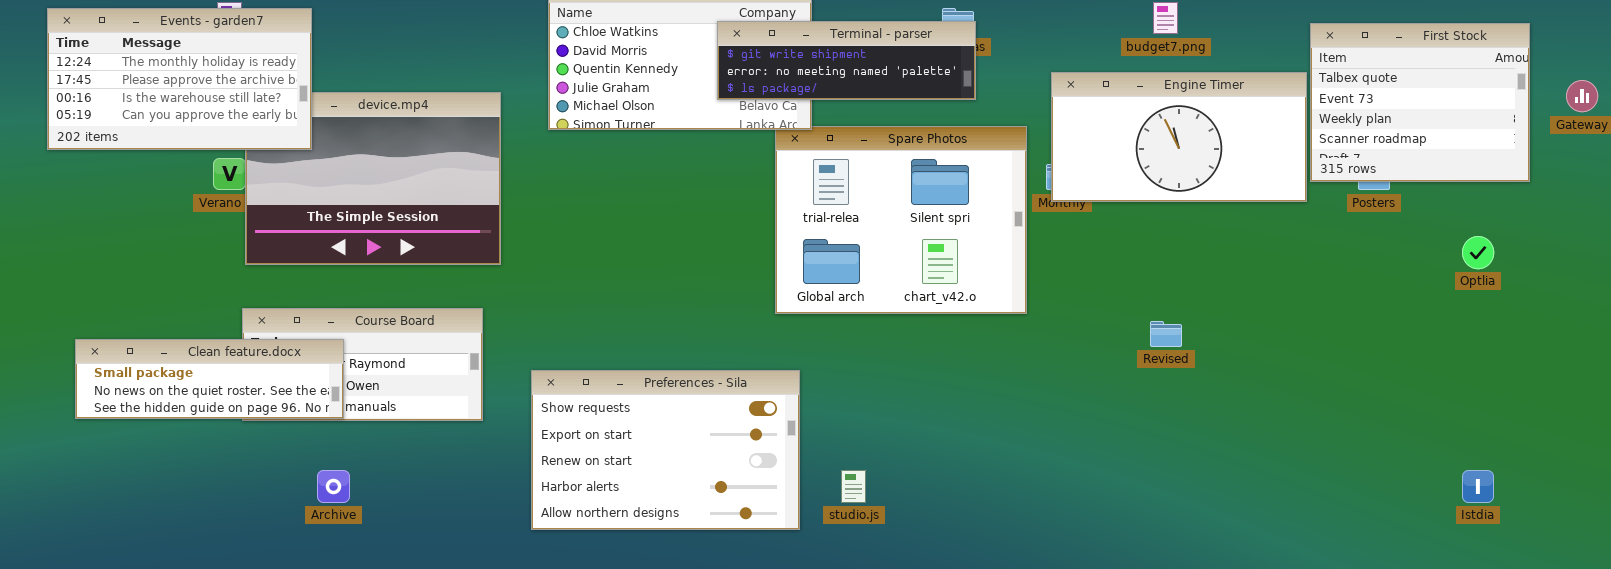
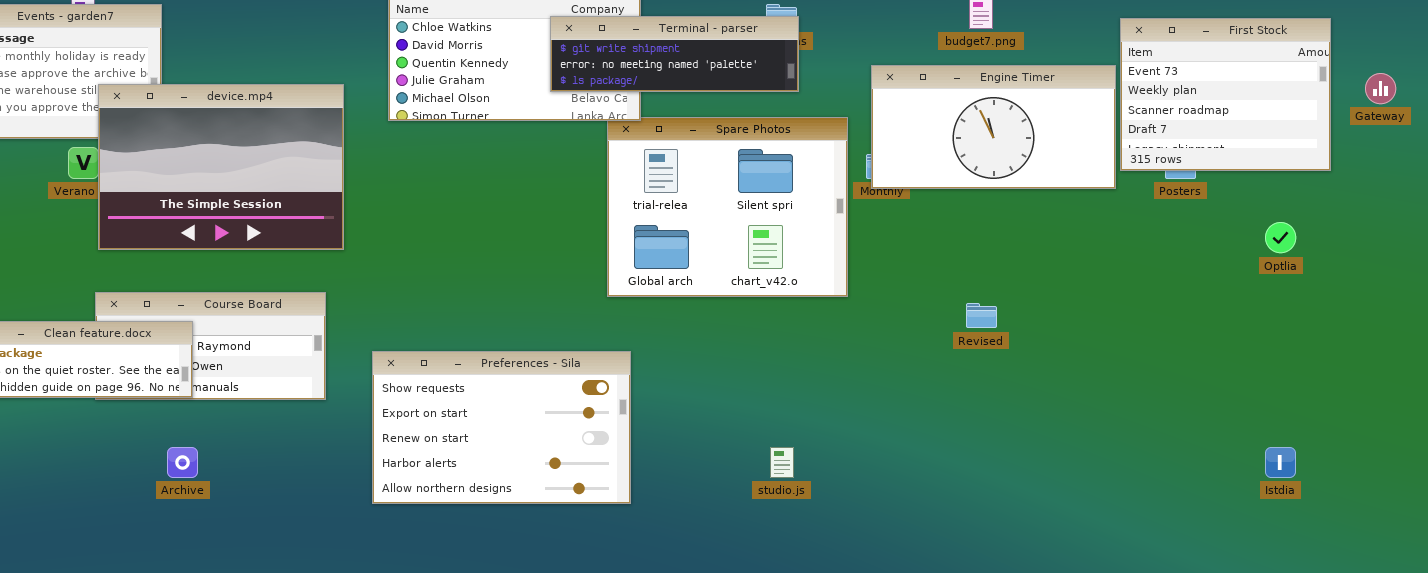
First Stock: [1310,23,1530,182] -> [1120,18,1331,171], scrolled down 1 row
device.mp4: [245,92,501,265] -> [98,84,344,250], raised
studio.js: [841,470,866,503] -> [770,447,794,478], moved

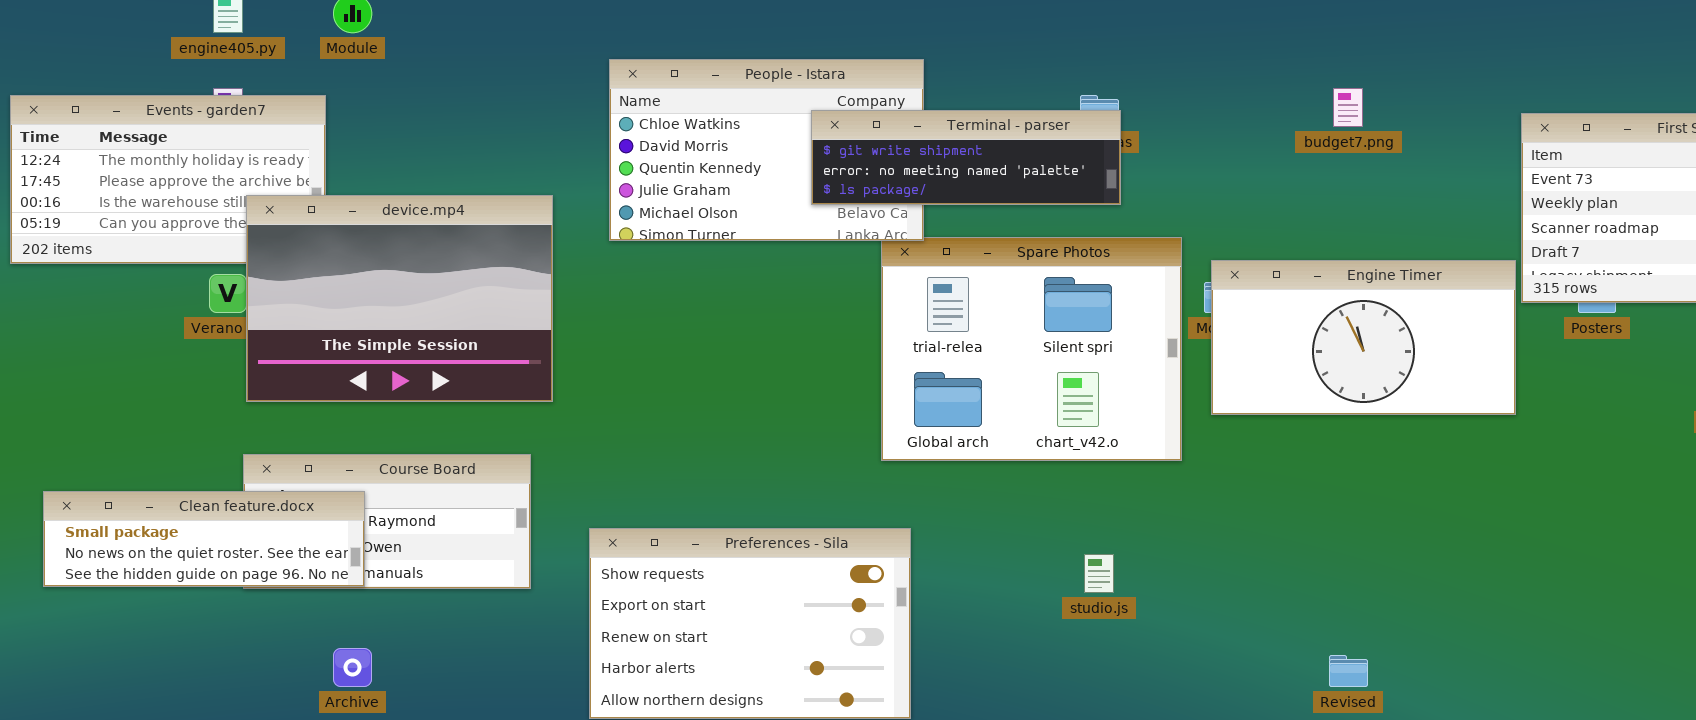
Engine Timer: [871,65,1116,189] -> [1211,260,1516,415], moved
Revised: [966,303,997,328] -> [1329,655,1368,687], moved
studio.js: [770,447,794,478] -> [1084,554,1114,593], moved

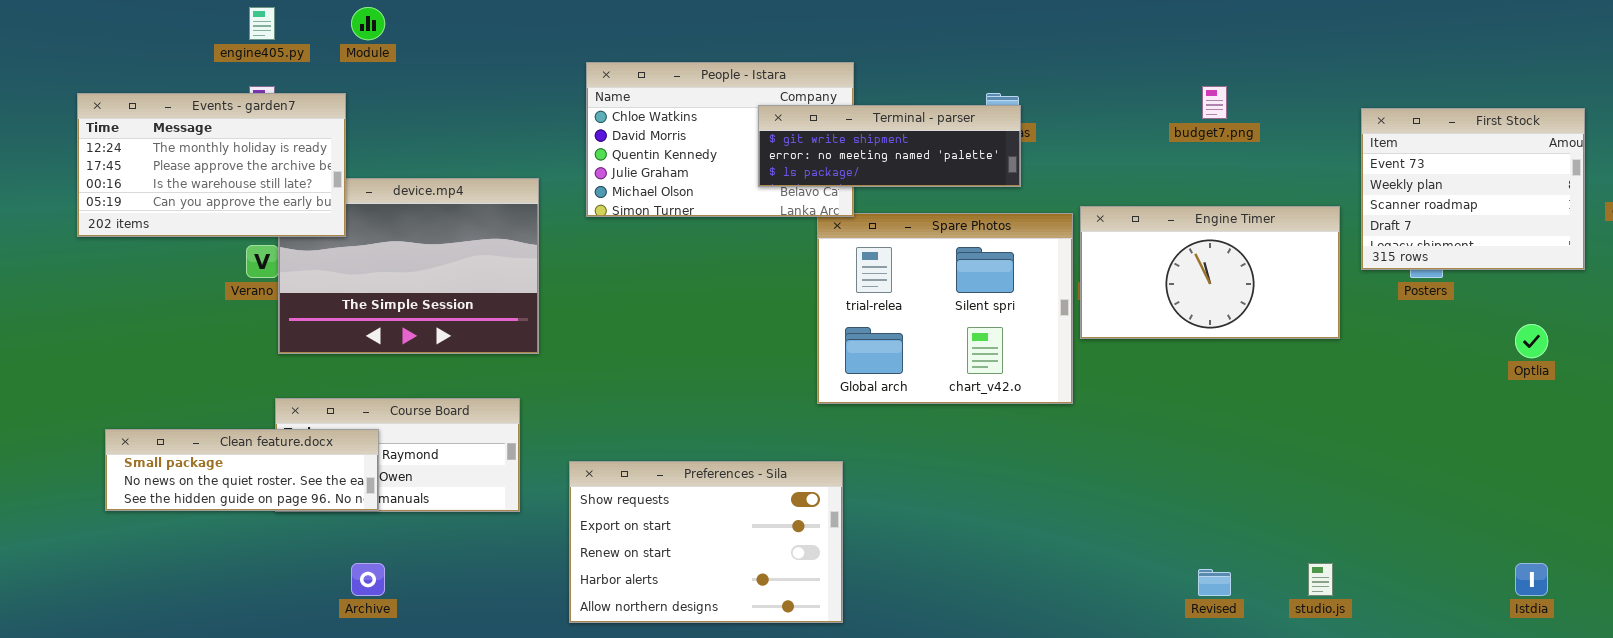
Events - garden7: [10,95,326,264] -> [77,93,346,237], raised
Engine Timer: [1211,260,1516,415] -> [1080,206,1340,339], moved
studio.js: [1084,554,1114,593] -> [1308,563,1333,596], moved

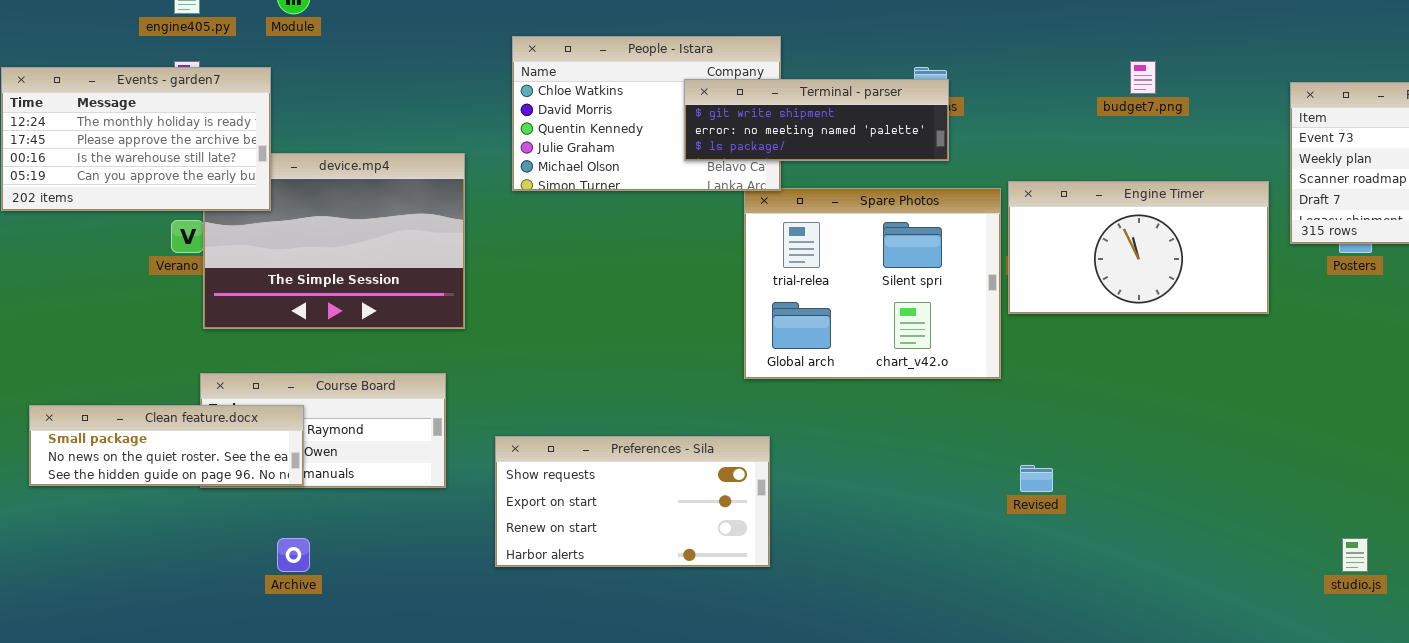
Preferences - Sila: [569,461,843,623] -> [495,436,770,567], resized
studio.js: [1308,563,1333,596] -> [1342,538,1368,572], moved
Revised: [1198,569,1231,596] -> [1020,465,1053,492], moved

